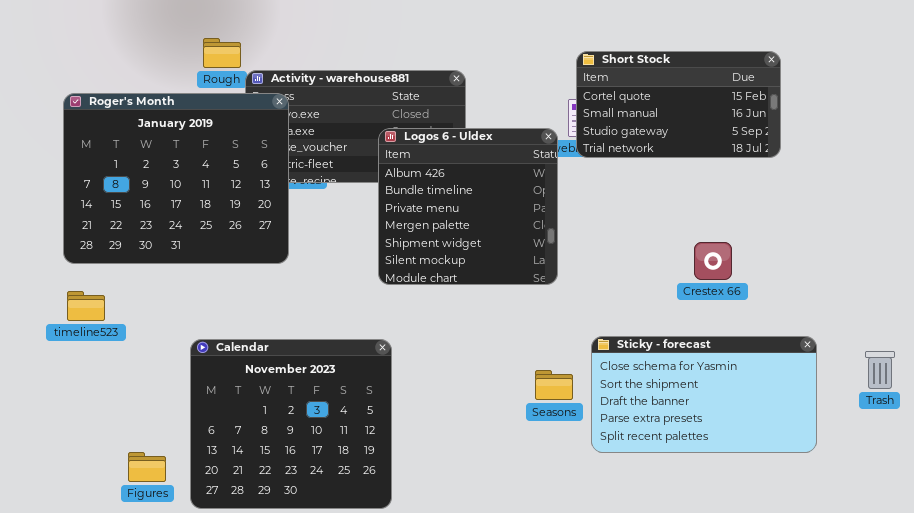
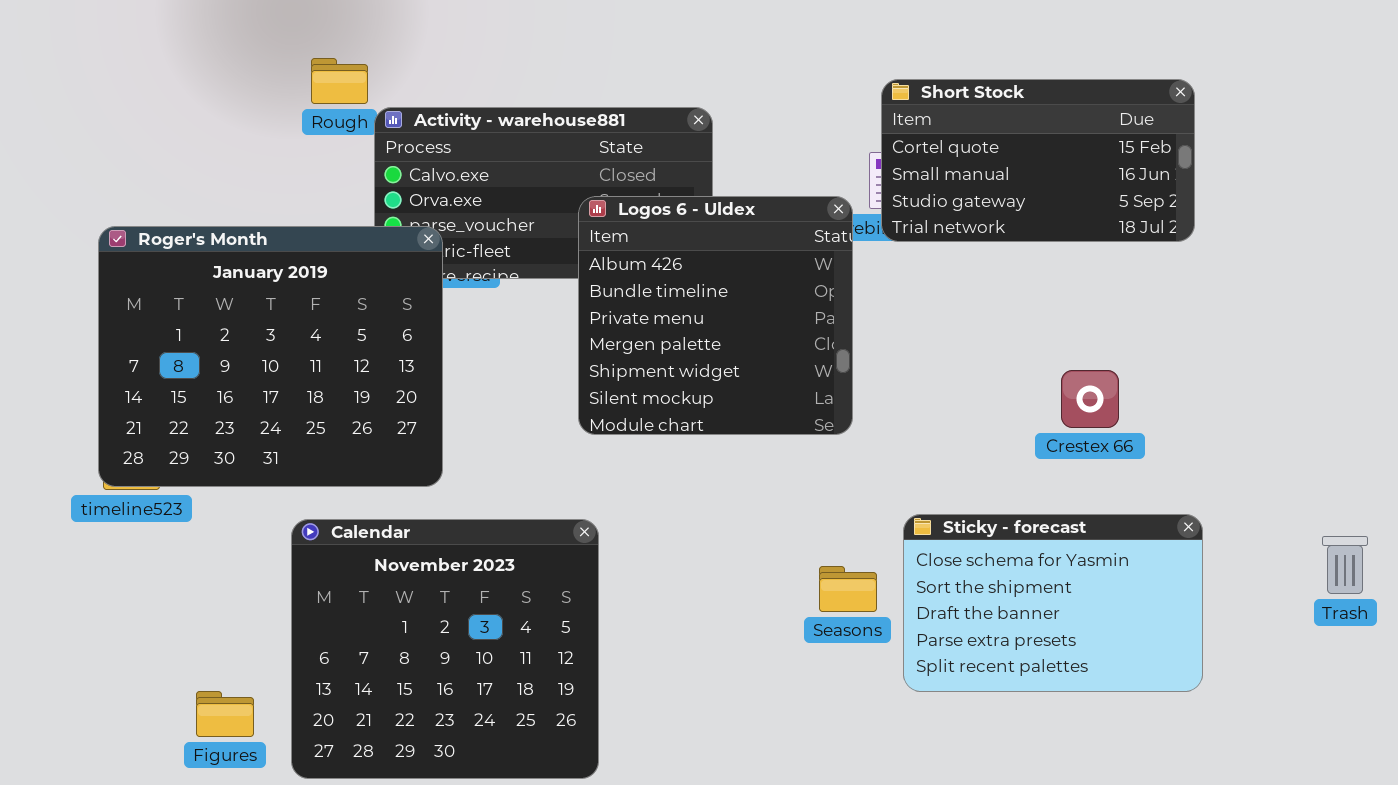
Roger's Month: [63,93,289,264] -> [98,226,443,487], moved
Sticky - forecast: [591,336,817,453] -> [903,514,1203,692], resized

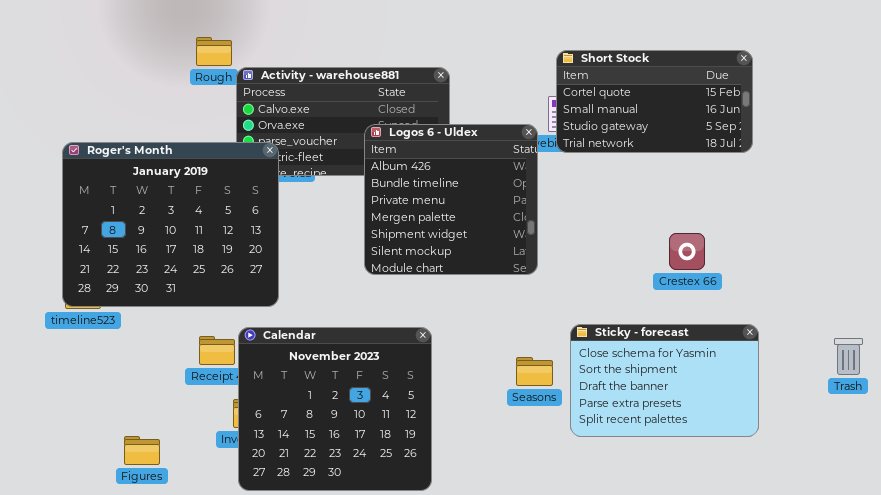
Calendar: [291,519,599,779] -> [238,327,432,491], moved

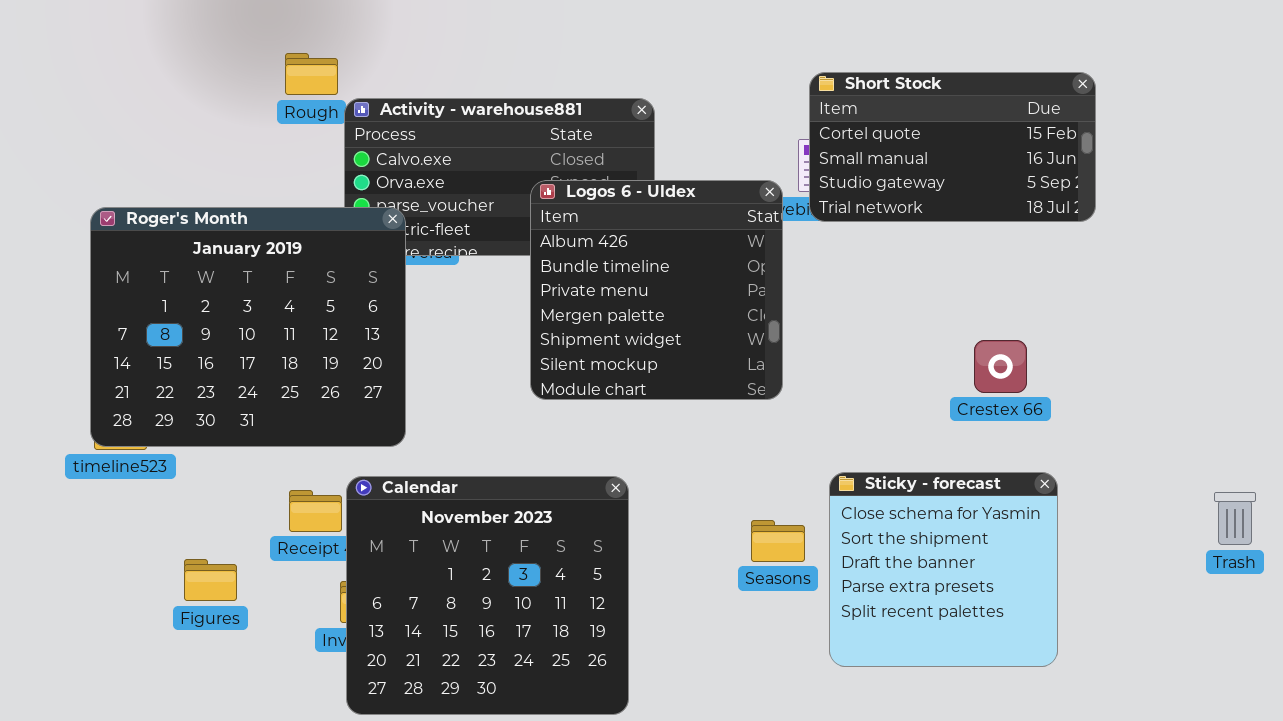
Sticky - forecast: [570,324,759,437] -> [829,472,1058,667], resized
Figures: [124,436,160,465] -> [184,559,237,601], moved

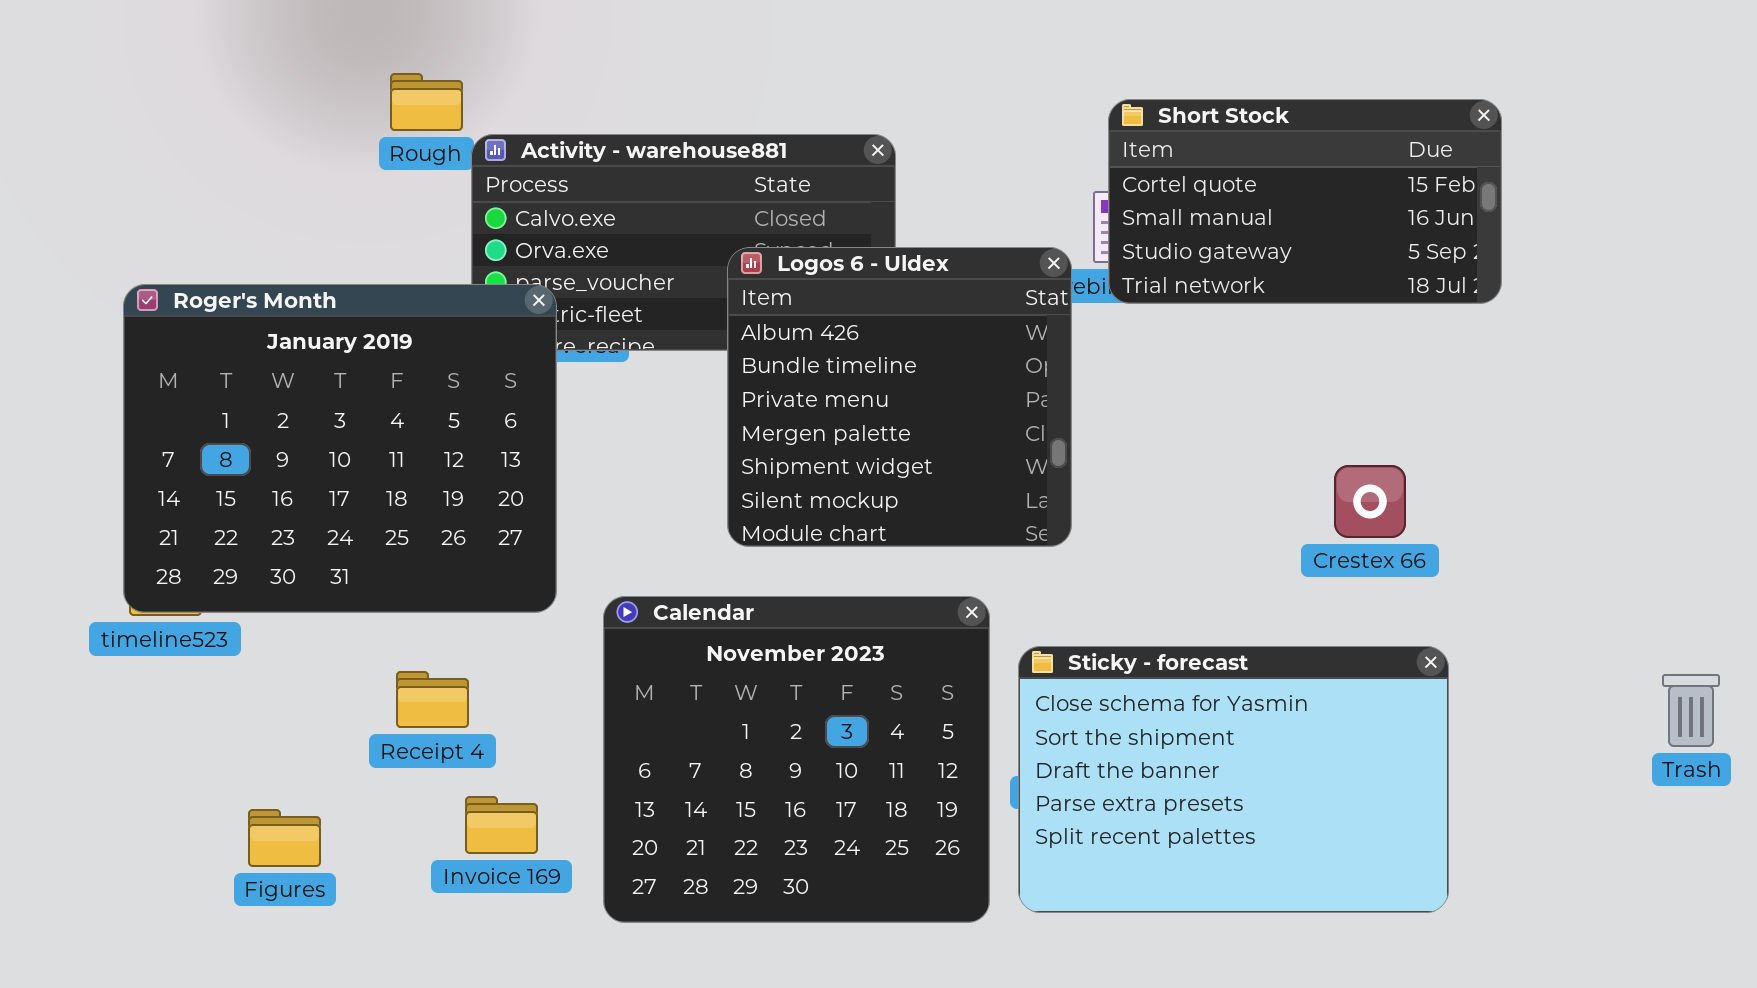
Sticky - forecast: [829,472,1058,667] -> [1018,646,1449,913], resized
Calendar: [346,476,629,715] -> [603,596,990,923], moved
Figures: [184,559,237,601] -> [248,809,321,867], moved

